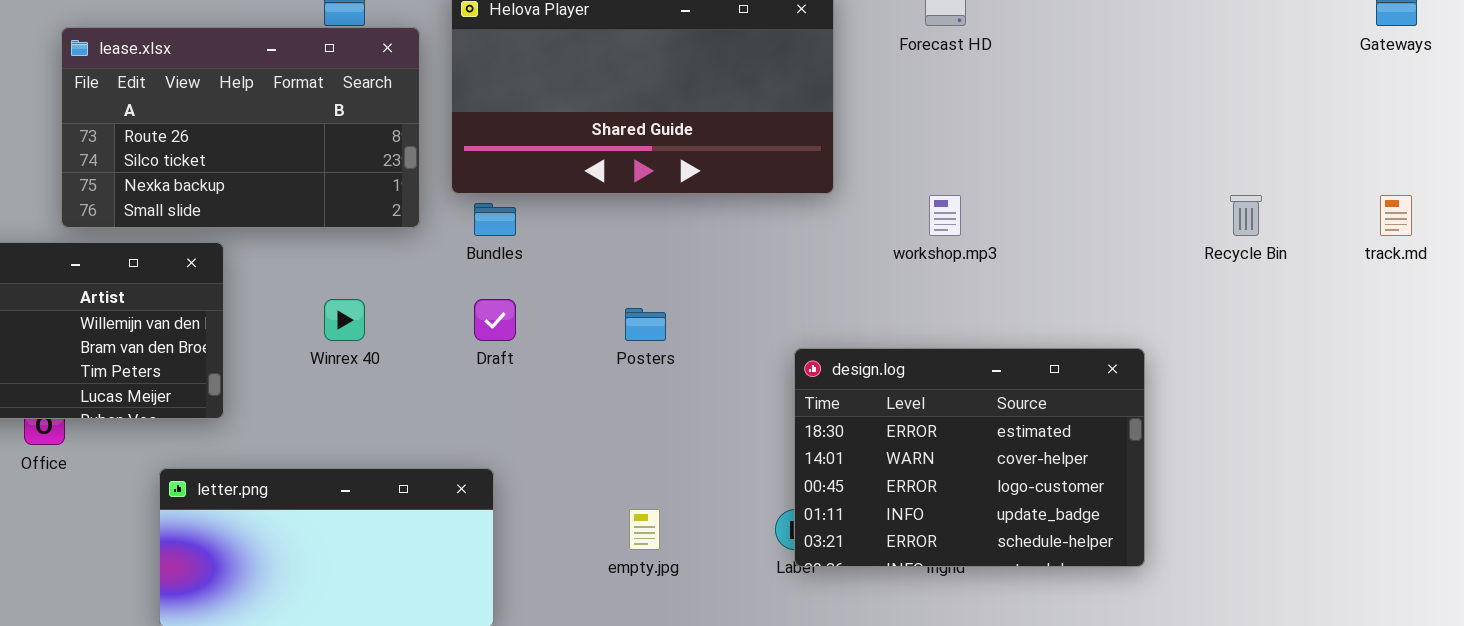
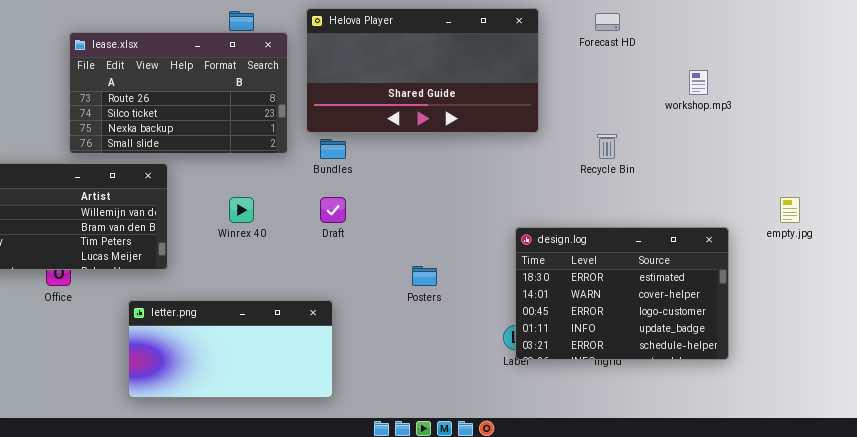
workshop.mp3: [929,195,961,236] -> [689,70,708,95], moved
Recycle Bin: [1230,195,1262,236] -> [597,134,617,159], moved
Posters: [625,308,666,341] -> [412,266,437,286], moved
empty.jpg: [629,509,660,550] -> [780,197,800,223], moved

